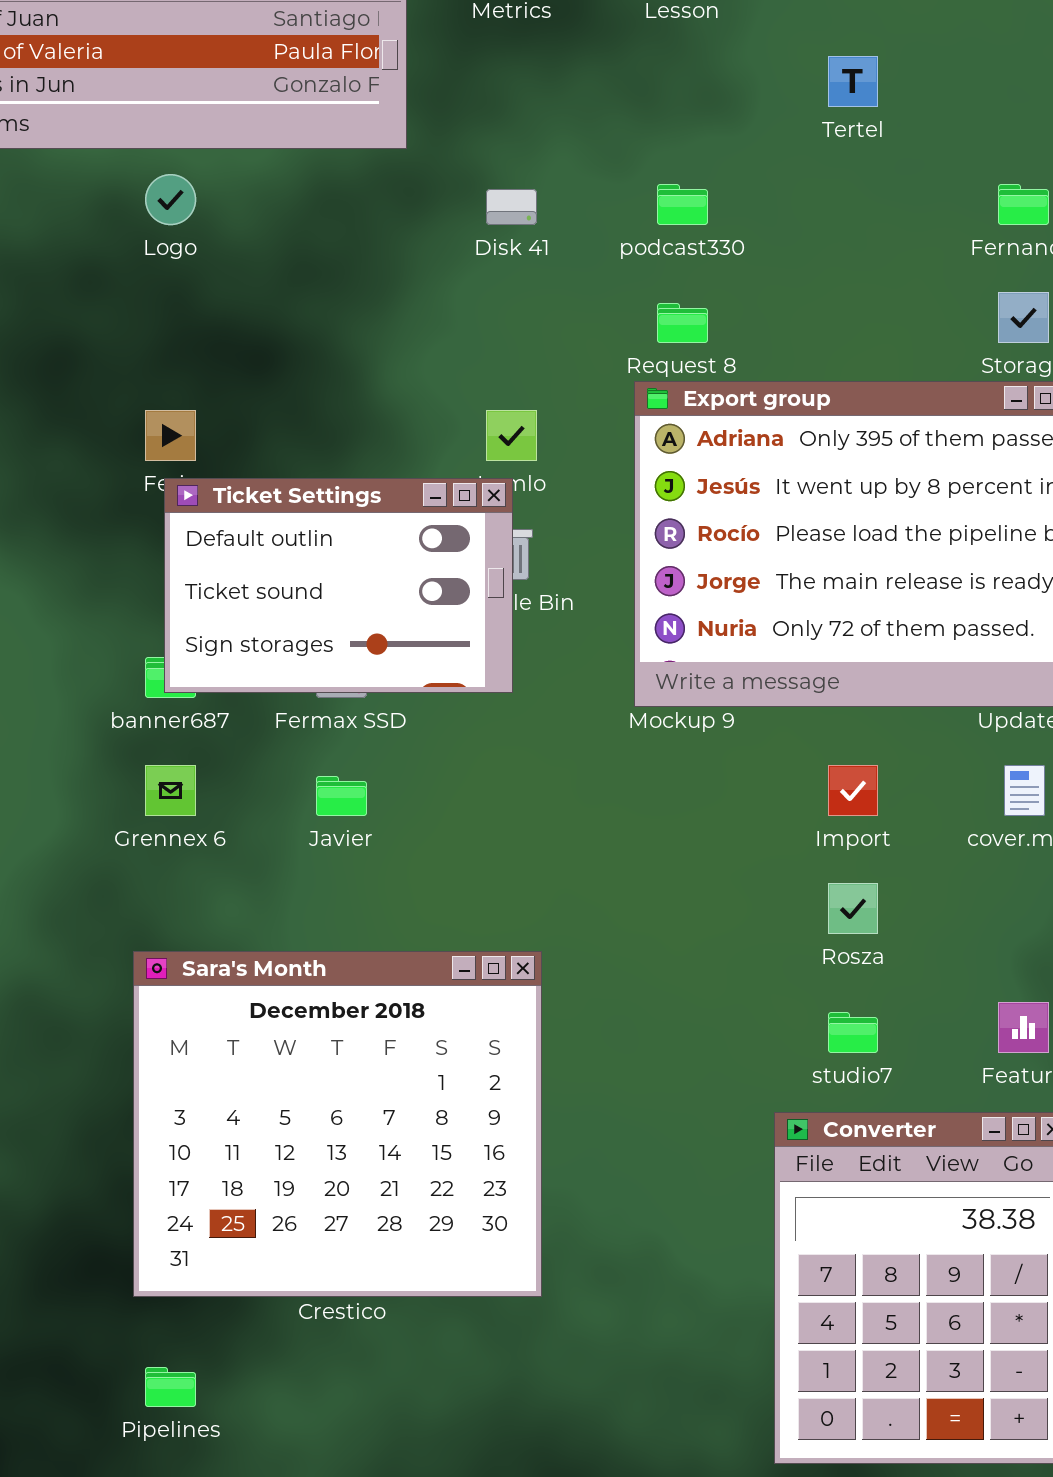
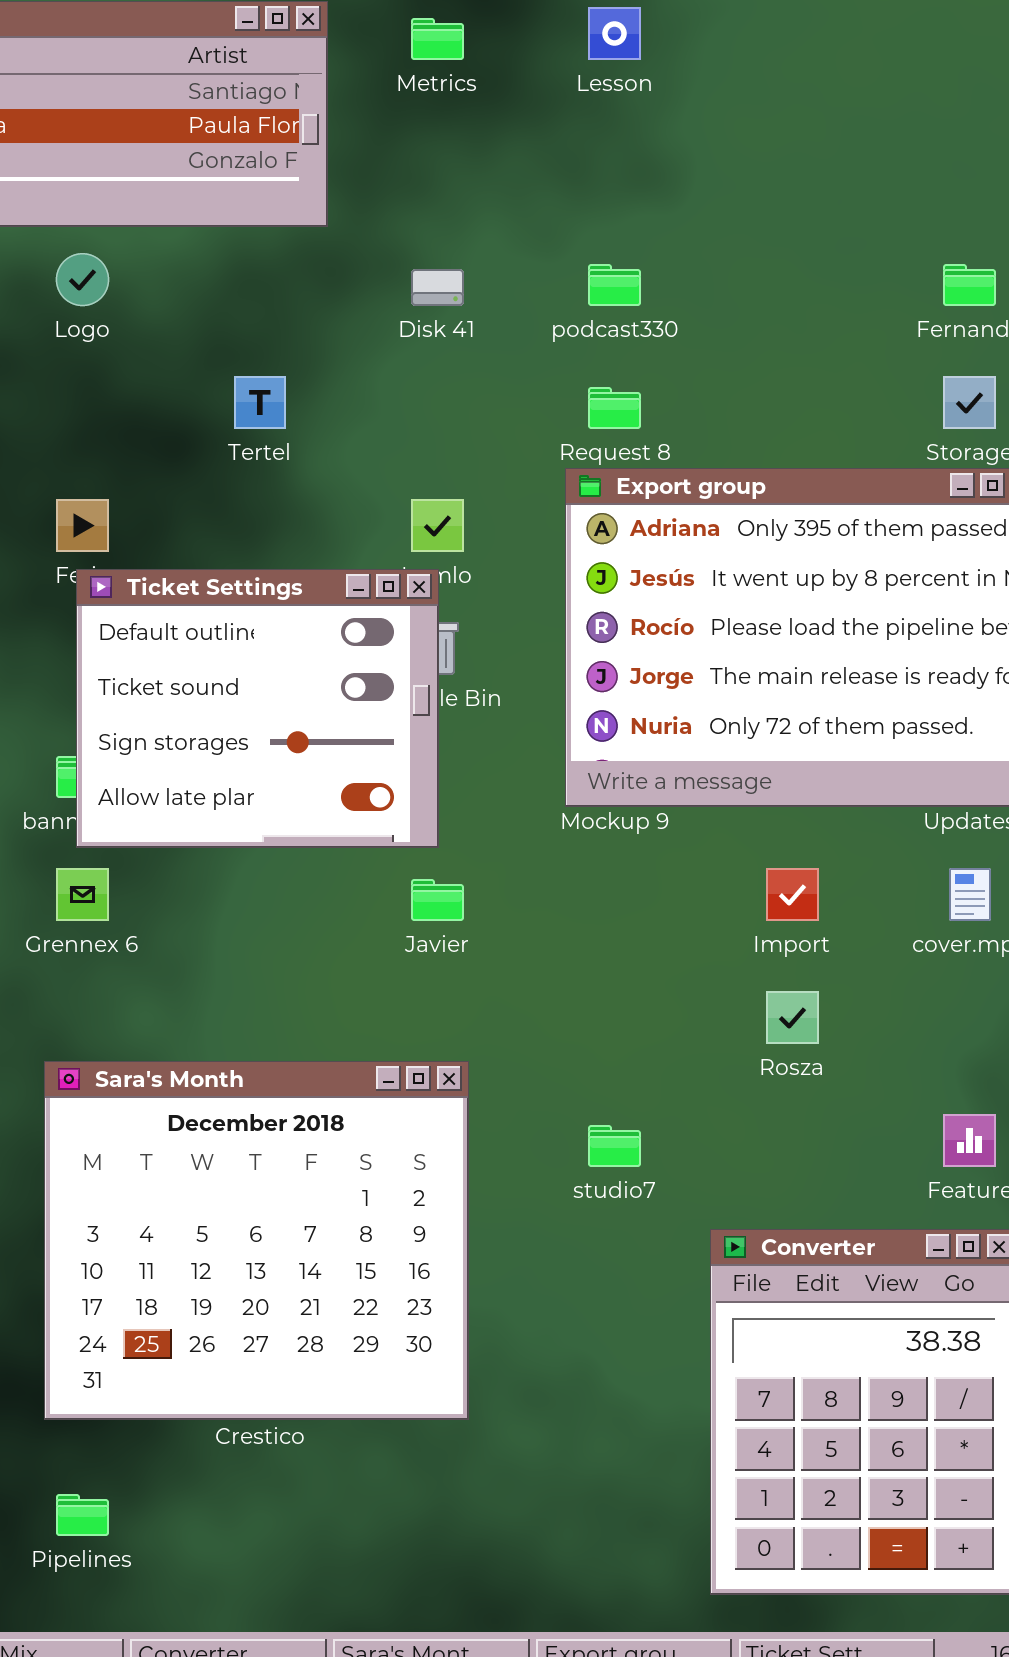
Tertel: [828,56,878,107] -> [234,376,286,429], moved
Ticket Settings: [164,478,513,693] -> [76,569,439,848], resized
Javier: [316,776,367,816] -> [411,879,464,921], moved
studio7: [828,1012,878,1053] -> [588,1125,641,1167], moved

